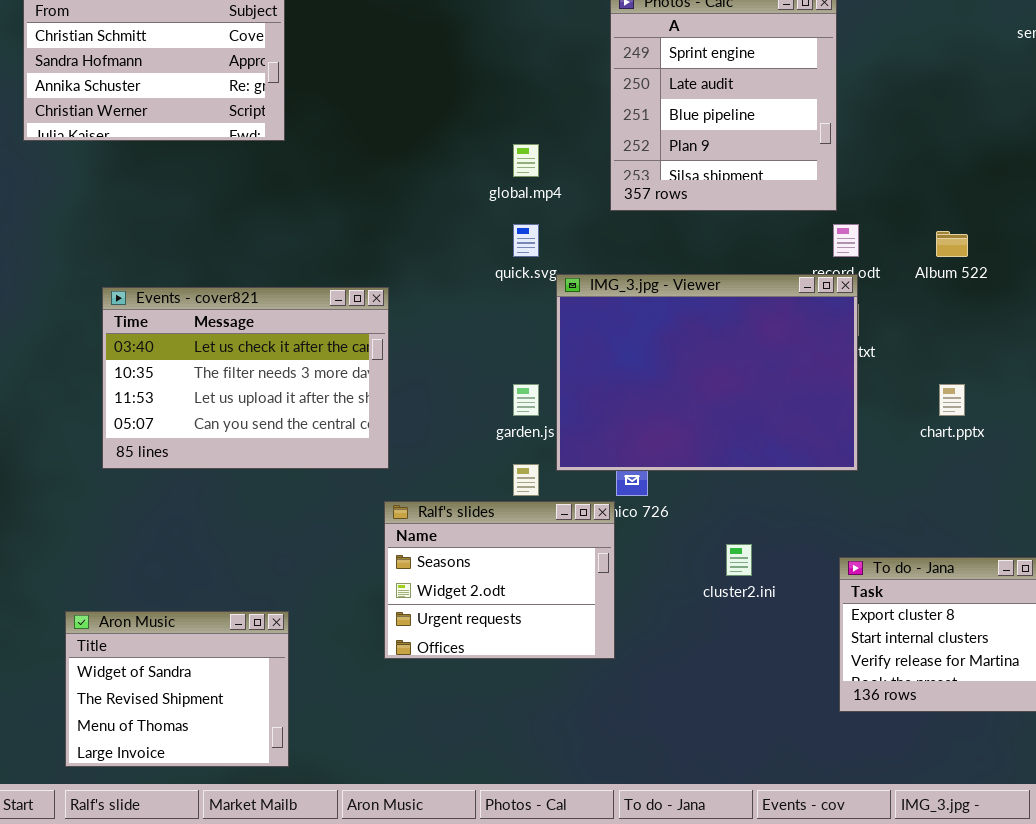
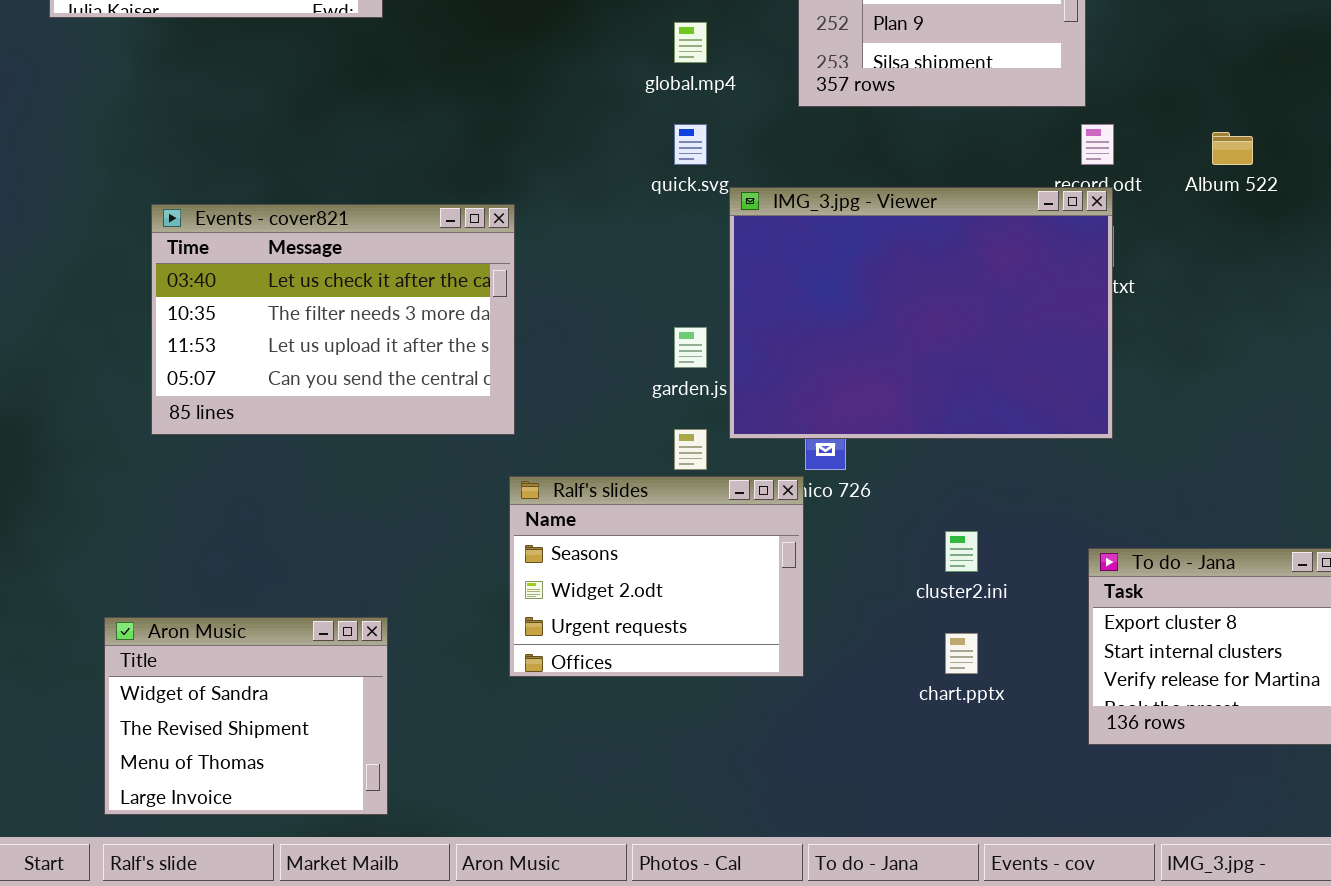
chart.pptx: [939,384,965,416] -> [945,633,978,674], moved

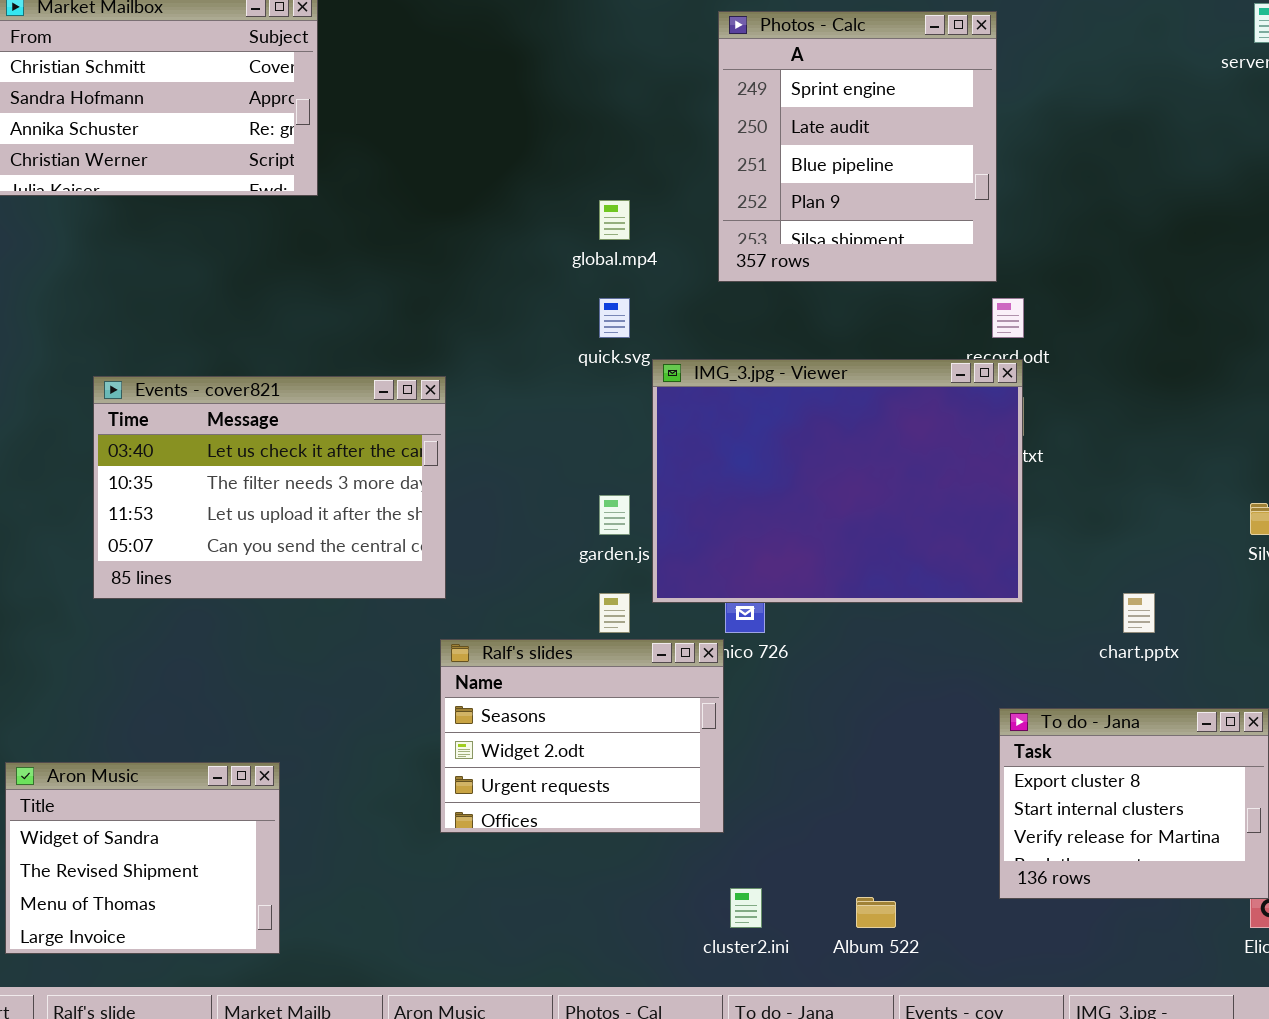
Album 522: [1212,132,1253,165] -> [856,897,896,928], moved
cluster2.ini: [945,531,978,572] -> [730,888,762,928], moved
Aron Music: [104,617,388,815] -> [5,762,280,954], moved
chart.pptx: [945,633,978,674] -> [1123,593,1155,633], moved

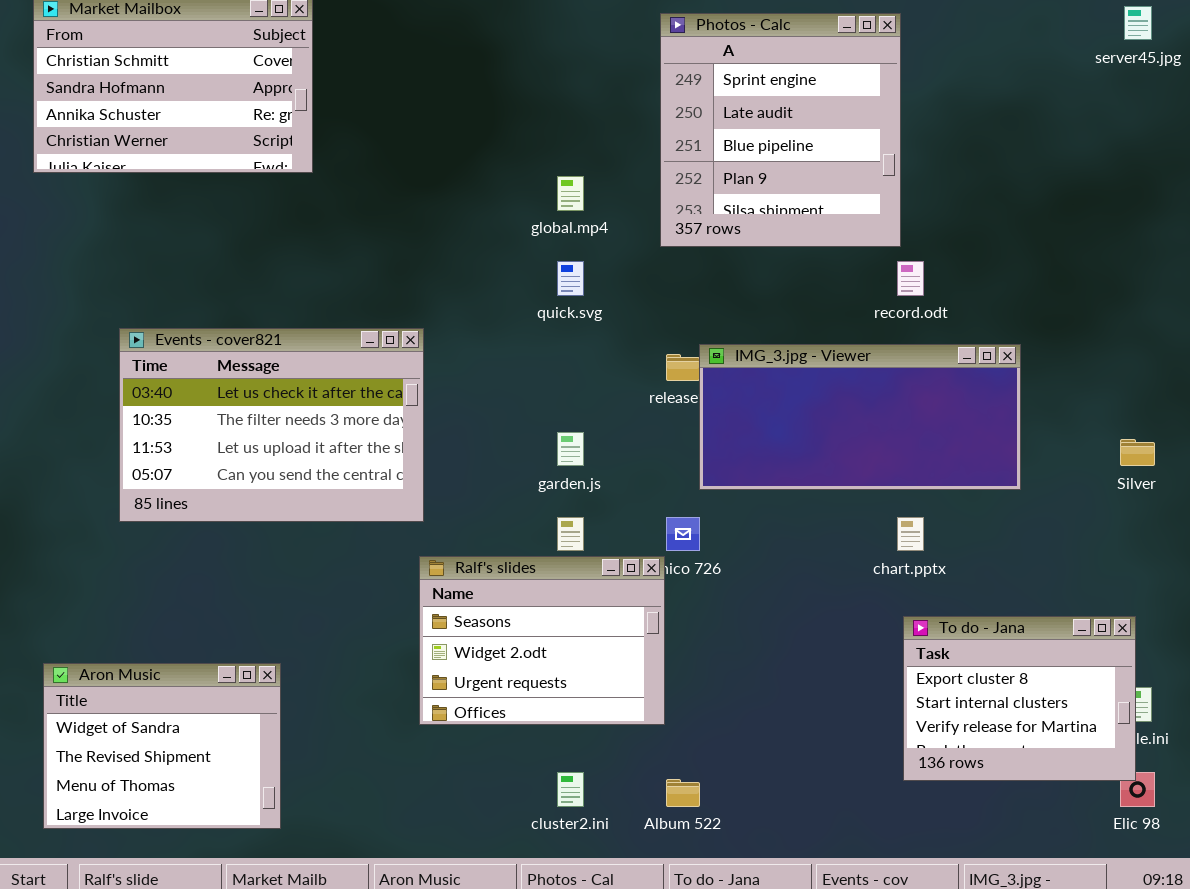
IMG_3.jpg - Viewer: [652,359,1023,603] -> [699,344,1021,490], moved, resized
chart.pptx: [1123,593,1155,633] -> [897,517,924,551], moved
cluster2.ini: [730,888,762,928] -> [557,772,584,807], moved
Album 522: [856,897,896,928] -> [666,779,700,807], moved

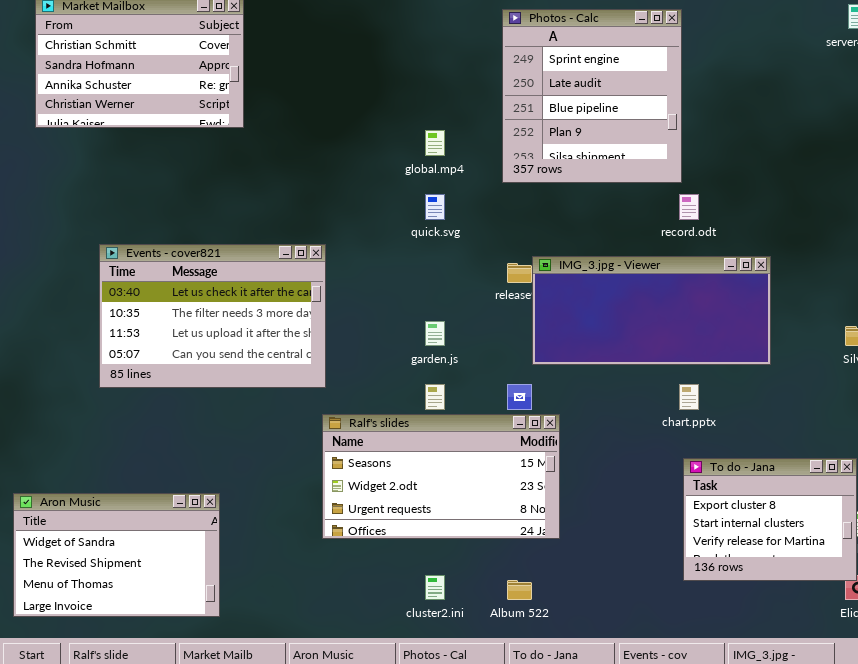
Ralf's slides: [419,556,665,725] -> [322,414,560,539], resized
Aron Music: [43,663,281,829] -> [13,493,220,617], resized

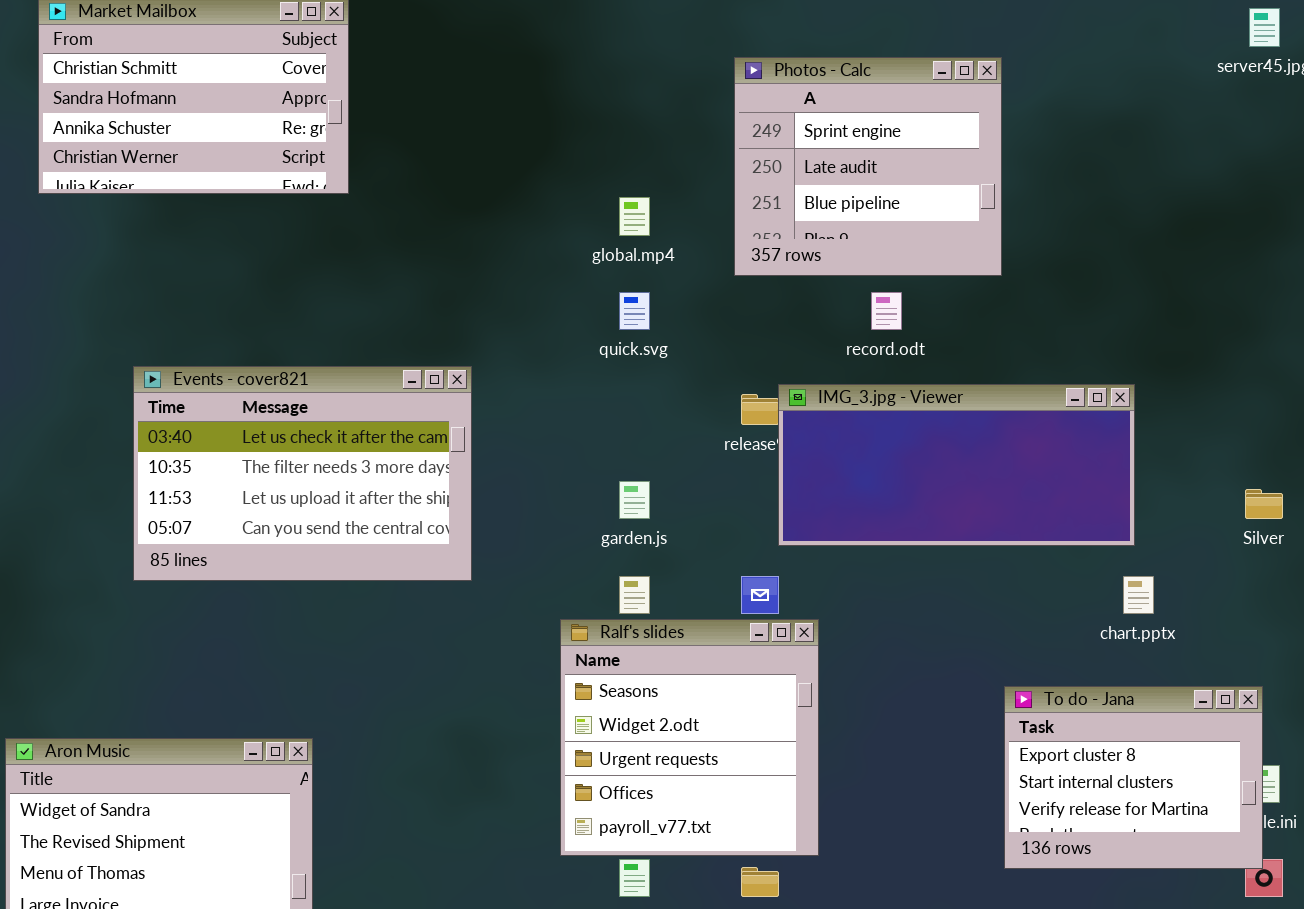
Photos - Calc: [502,9,682,183] -> [734,57,1002,276], resized
record.odt: [679,194,699,220] -> [871,292,902,330], moved
chart.pptx: [679,384,699,410] -> [1123,576,1154,614], moved
Ralf's slides: [322,414,560,539] -> [560,619,819,856], resized

